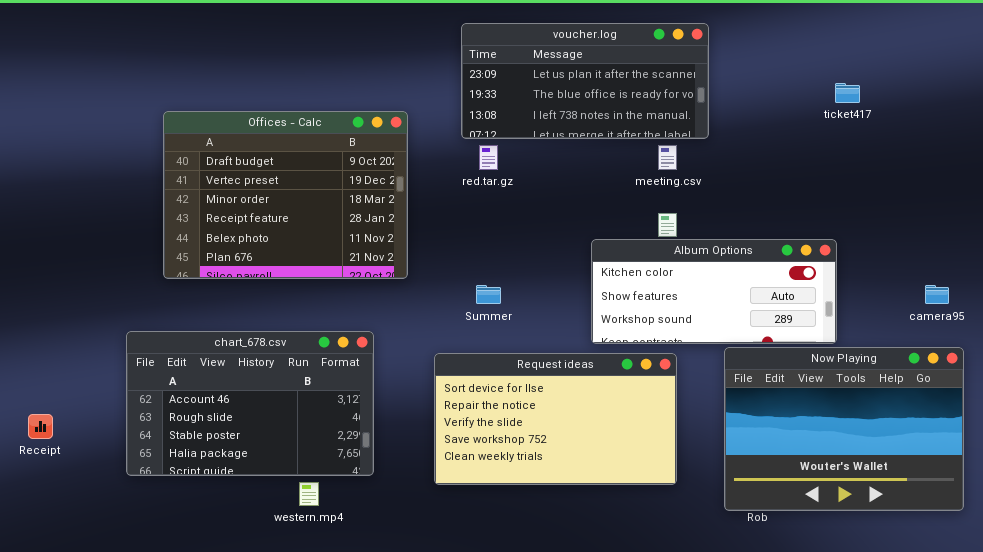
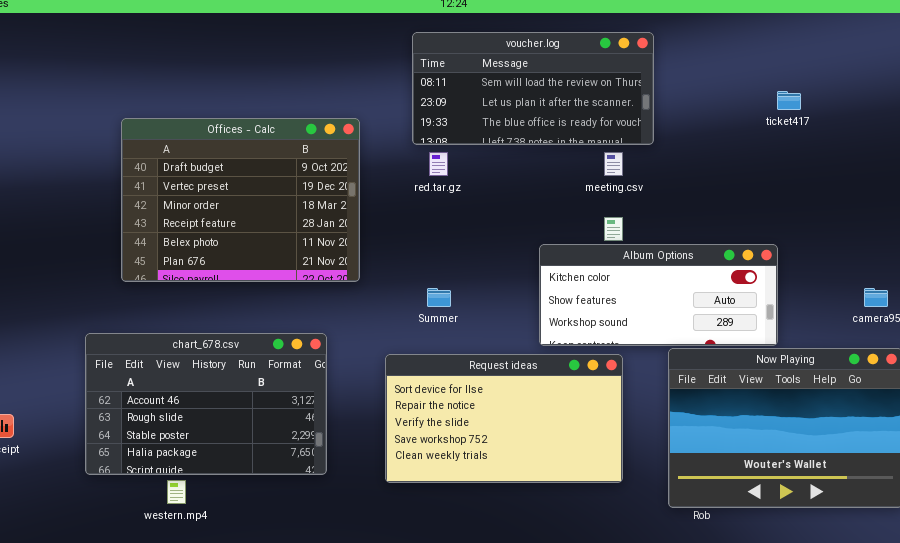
voucher.log: [461,23,709,139] -> [412,32,654,145], scrolled up 1 row
western.mp4: [299,482,319,506] -> [167,480,186,504], moved

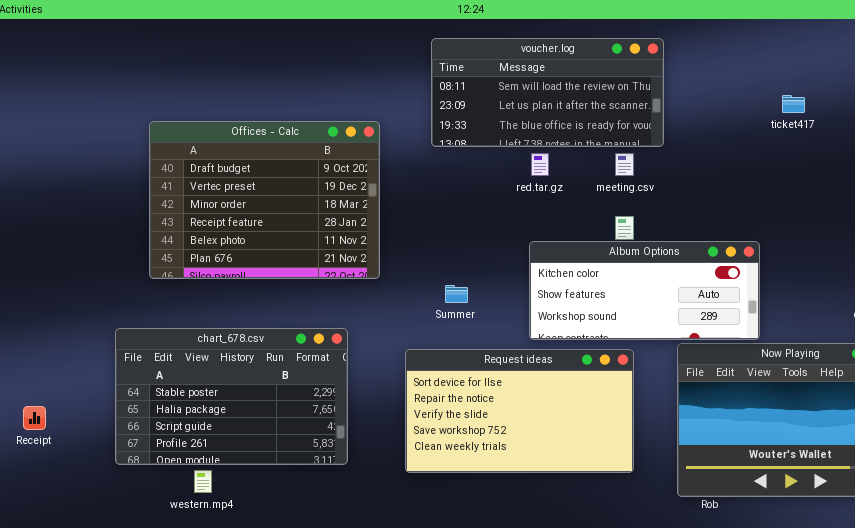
red.tar.gz: [429,152,448,176] -> [531,153,549,176], moved
Album Options: [539,244,778,346] -> [529,241,760,340], moved
chart_678.csv: [85,333,327,475] -> [115,328,348,465], scrolled down 2 rows

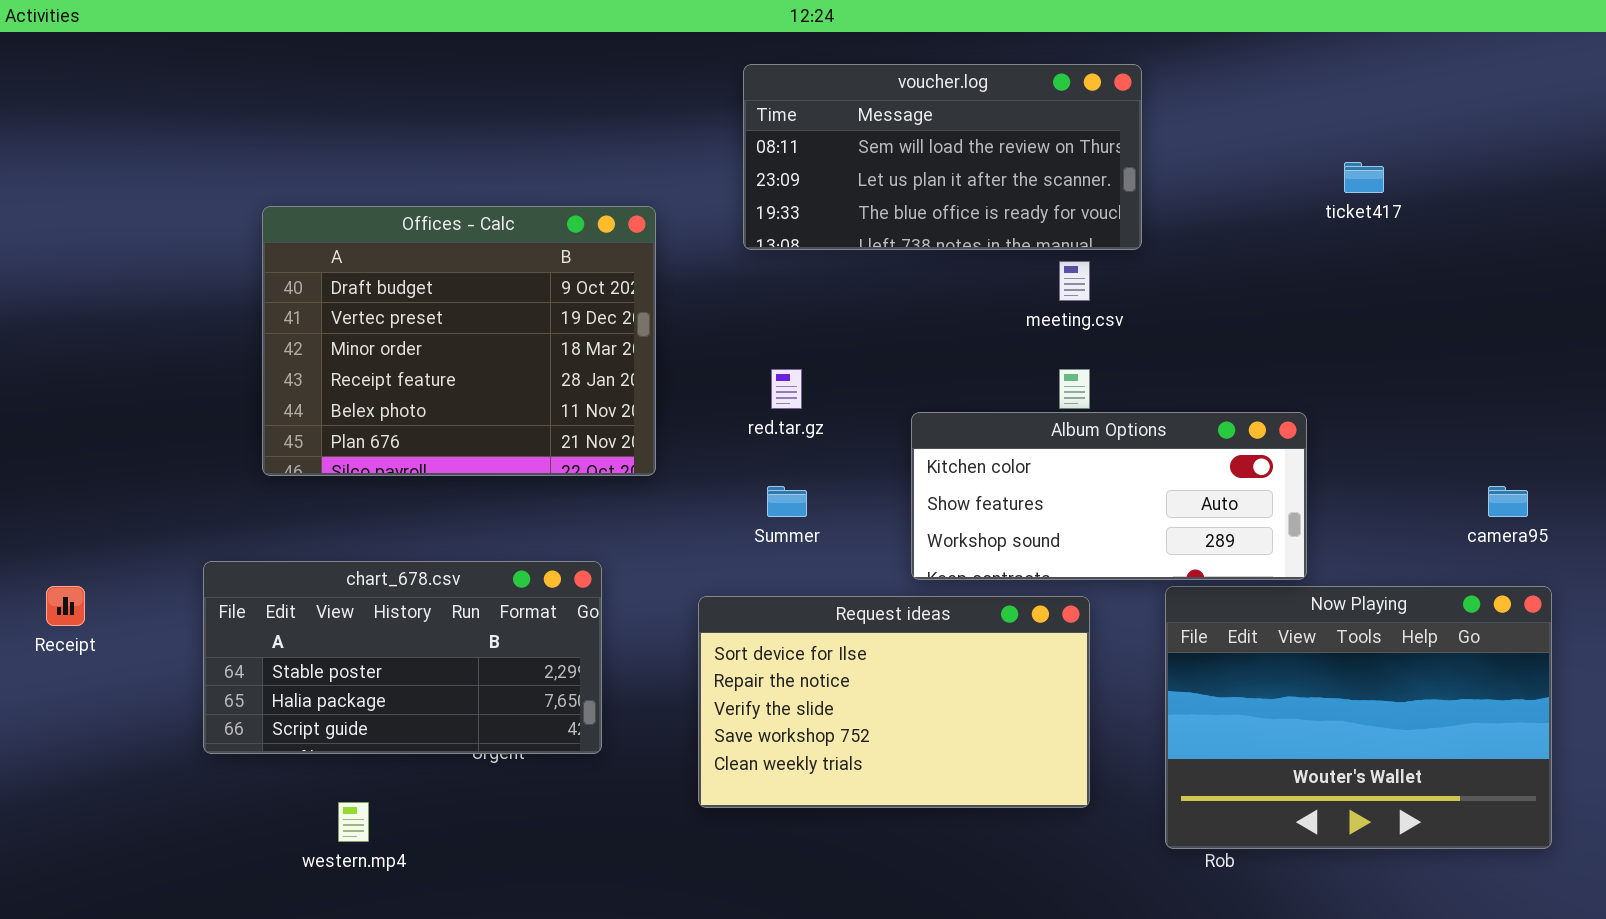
red.tar.gz: [531,153,549,176] -> [771,369,802,409], moved
chart_678.csv: [115,328,348,465] -> [203,561,602,754], resized
Receipt: [23,406,46,430] -> [46,586,85,626], moved

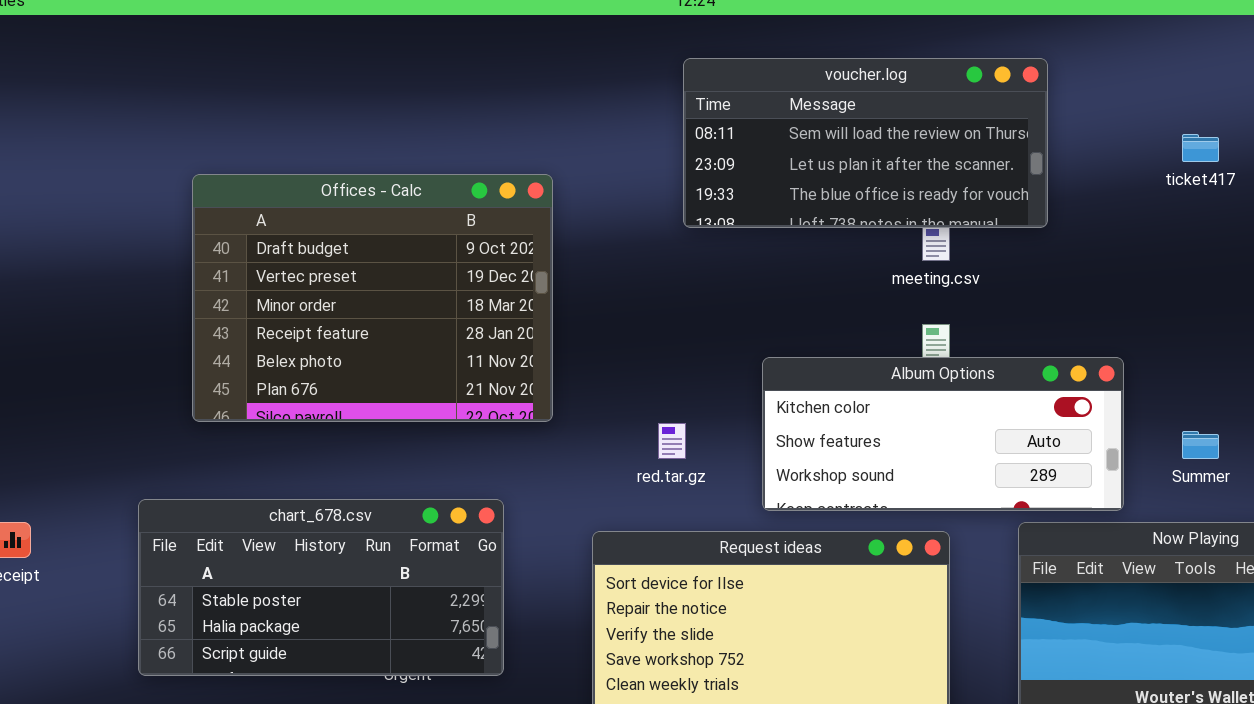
voucher.log: [743,64,1142,250] -> [683,58,1048,228], moved
red.tar.gz: [771,369,802,409] -> [658,423,686,459], moved
Album Options: [911,412,1307,580] -> [762,357,1124,511], moved
Summer: [767,486,807,517] -> [1182,431,1219,459], moved

